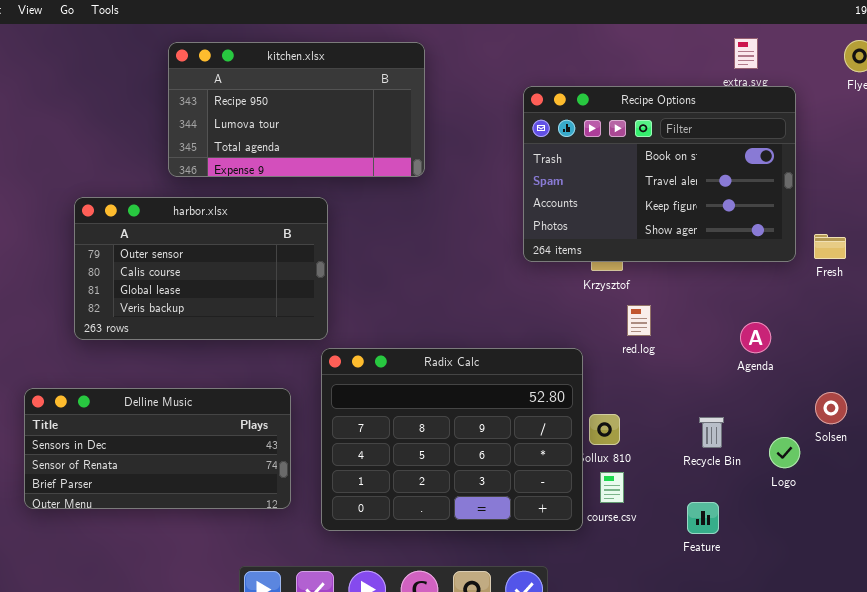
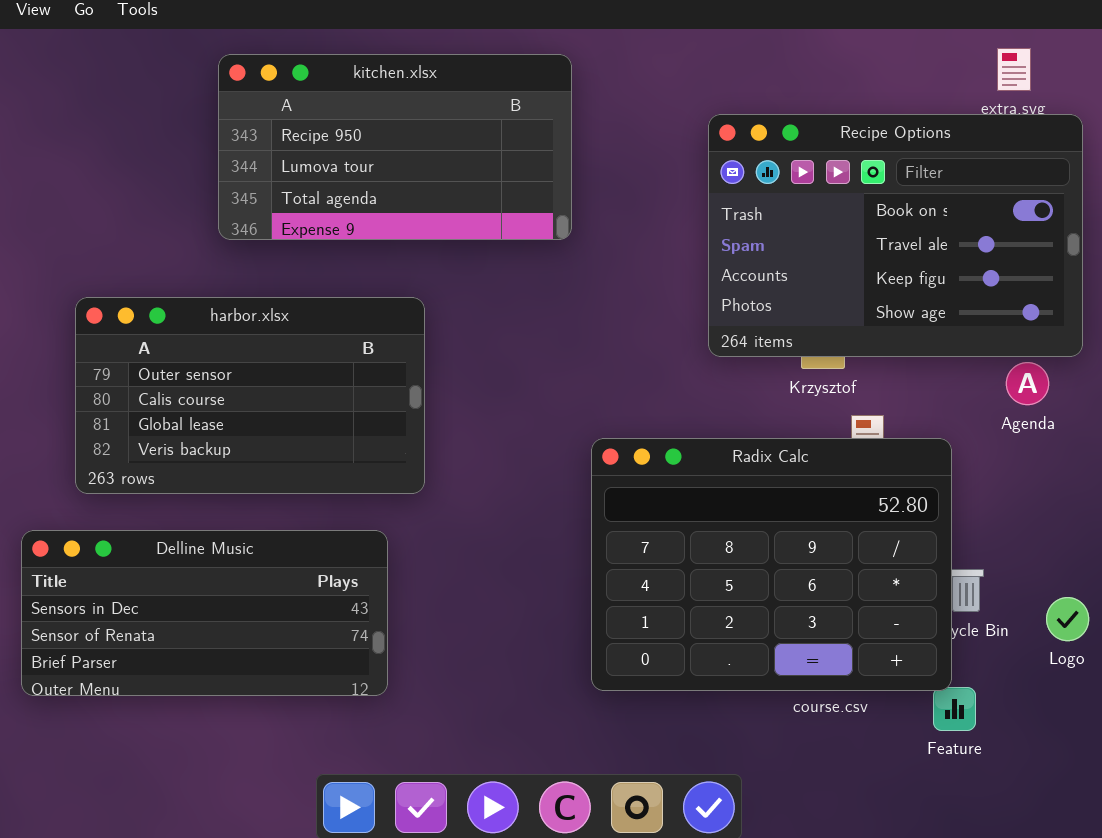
harbor.xlsx: [74,197,328,340] -> [75,297,425,494], moved
Agenda: [740,322,771,353] -> [1006,362,1049,405], moved
Radix Calc: [321,348,583,531] -> [591,438,952,691], moved

